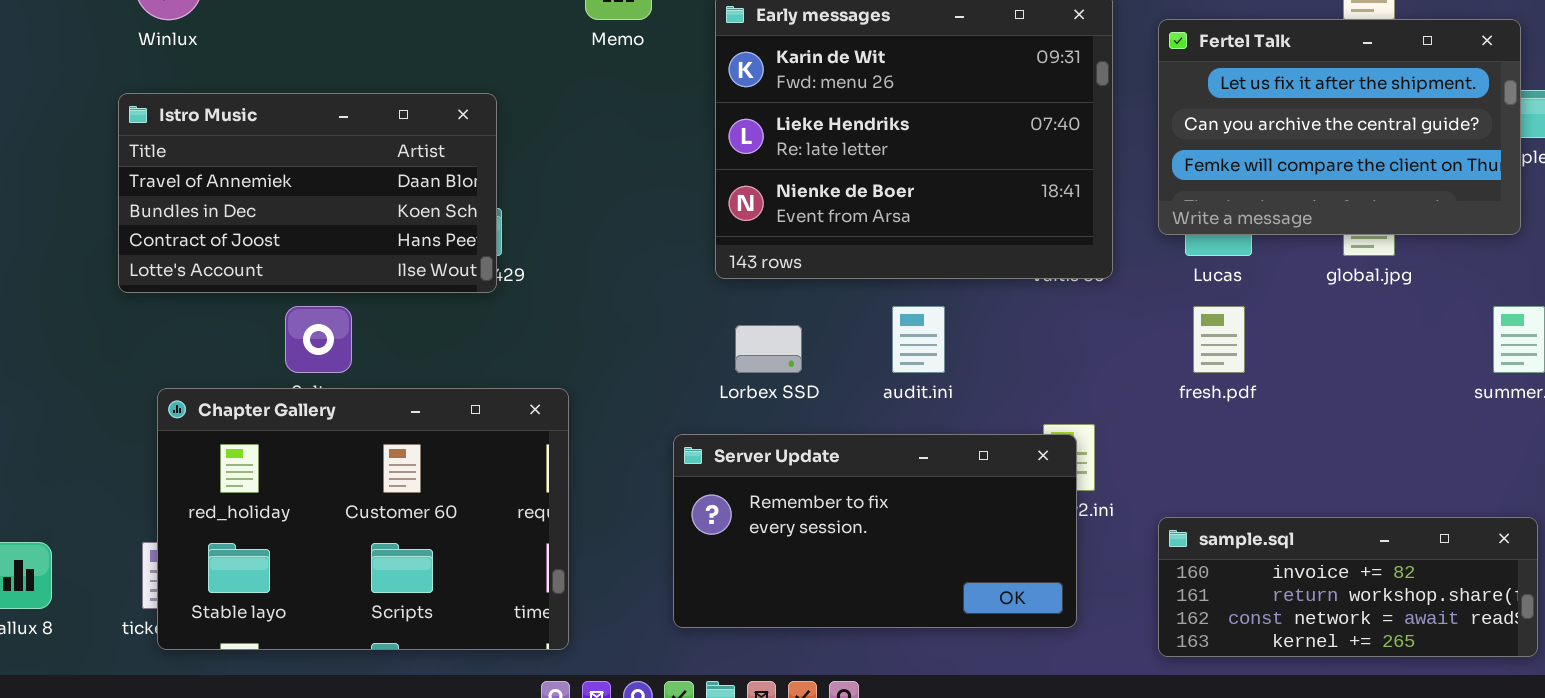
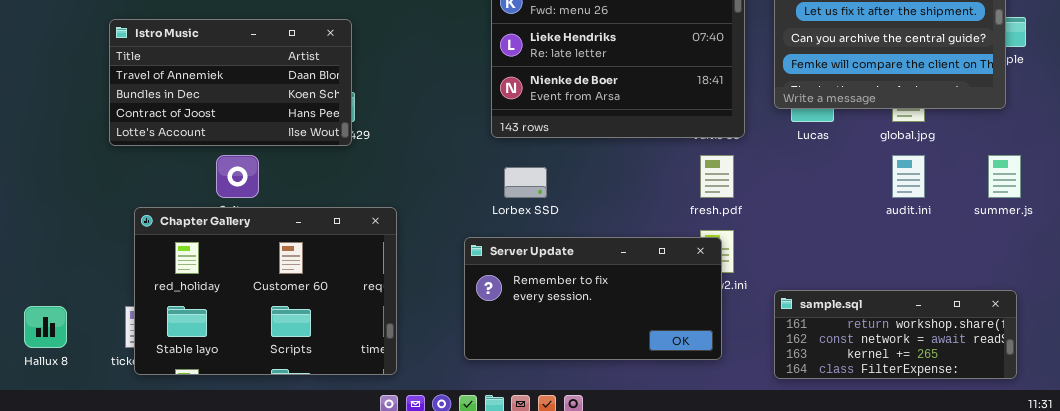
audit.ini: [892,306,945,373] -> [892,155,925,198], moved
fresh.pdf: [1193,306,1245,373] -> [700,155,734,198], moved
sample.sql: [1158,517,1538,657] -> [774,290,1017,379], scrolled down 1 row

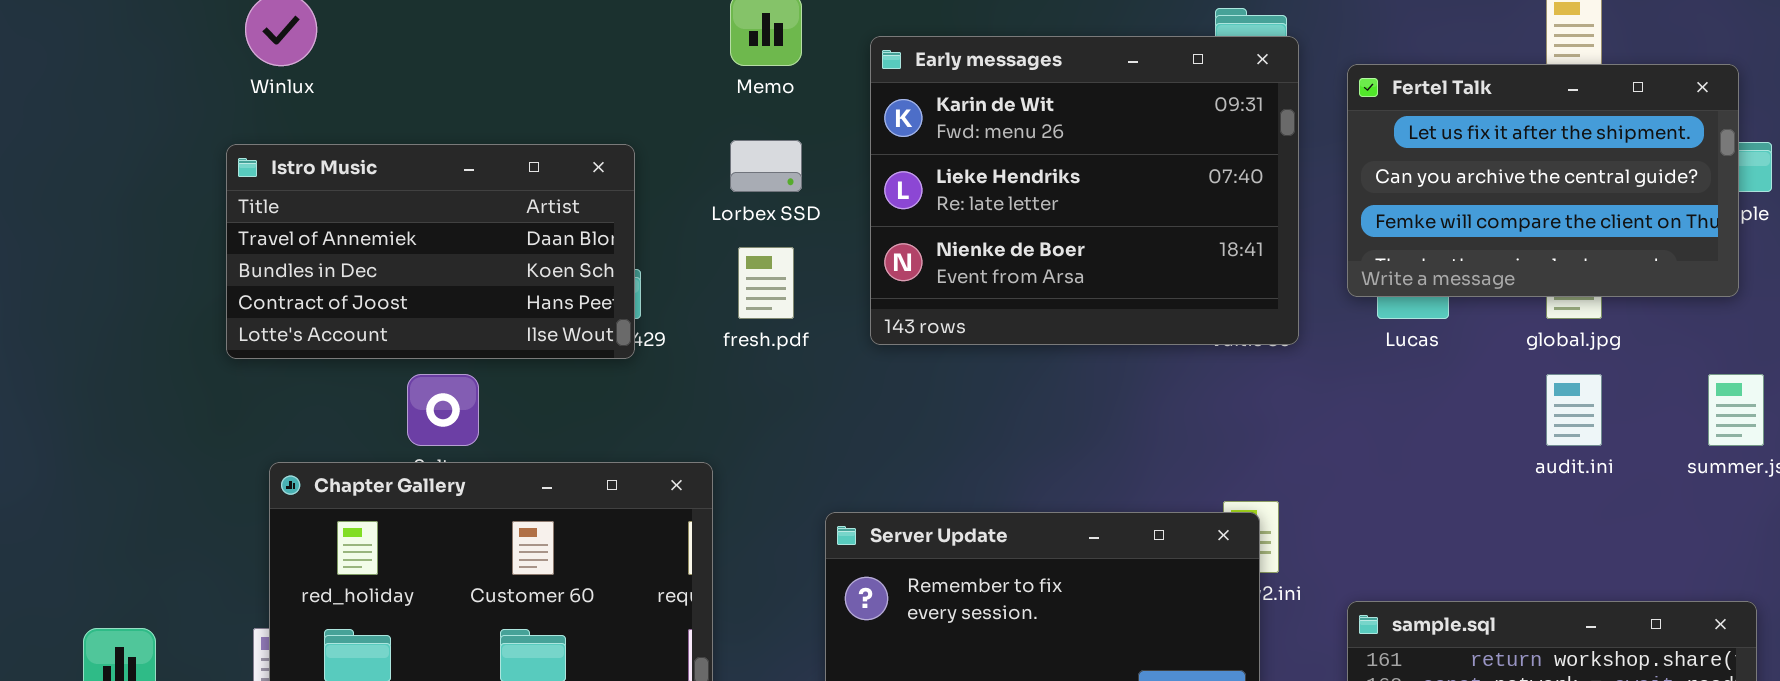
fresh.pdf: [700,155,734,198] -> [738,247,794,319], moved
Lorbex SSD: [504,167,547,198] -> [730,140,802,192], moved

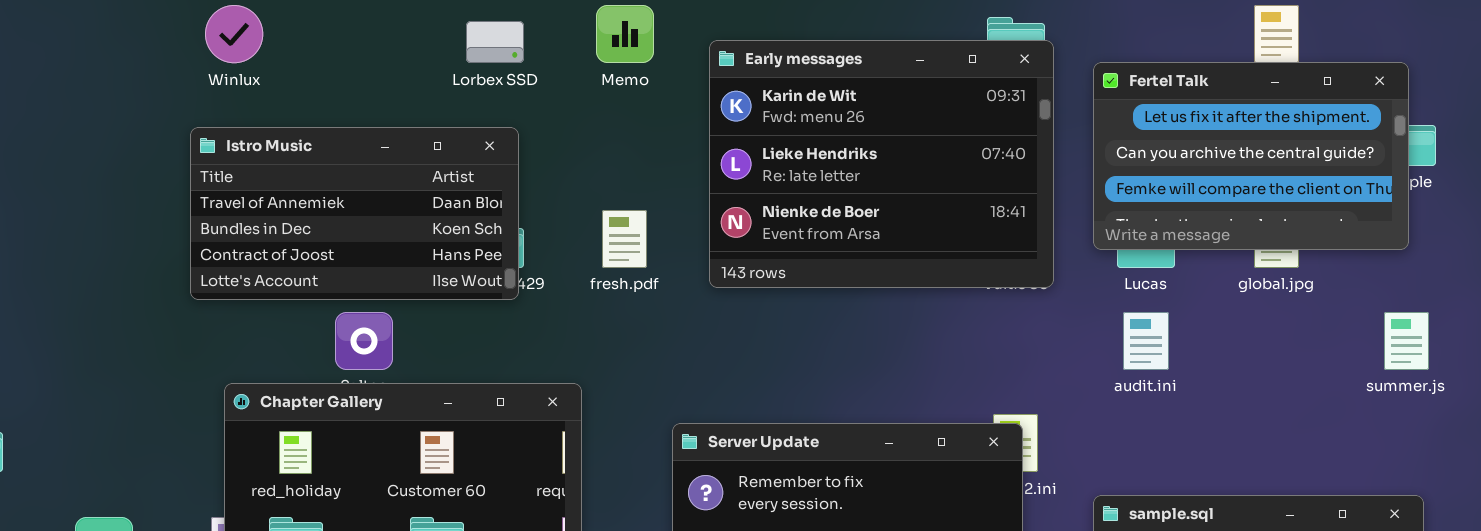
Lorbex SSD: [730,140,802,192] -> [466,21,524,63], moved
audit.ini: [1546,374,1602,446] -> [1123,312,1169,370], moved

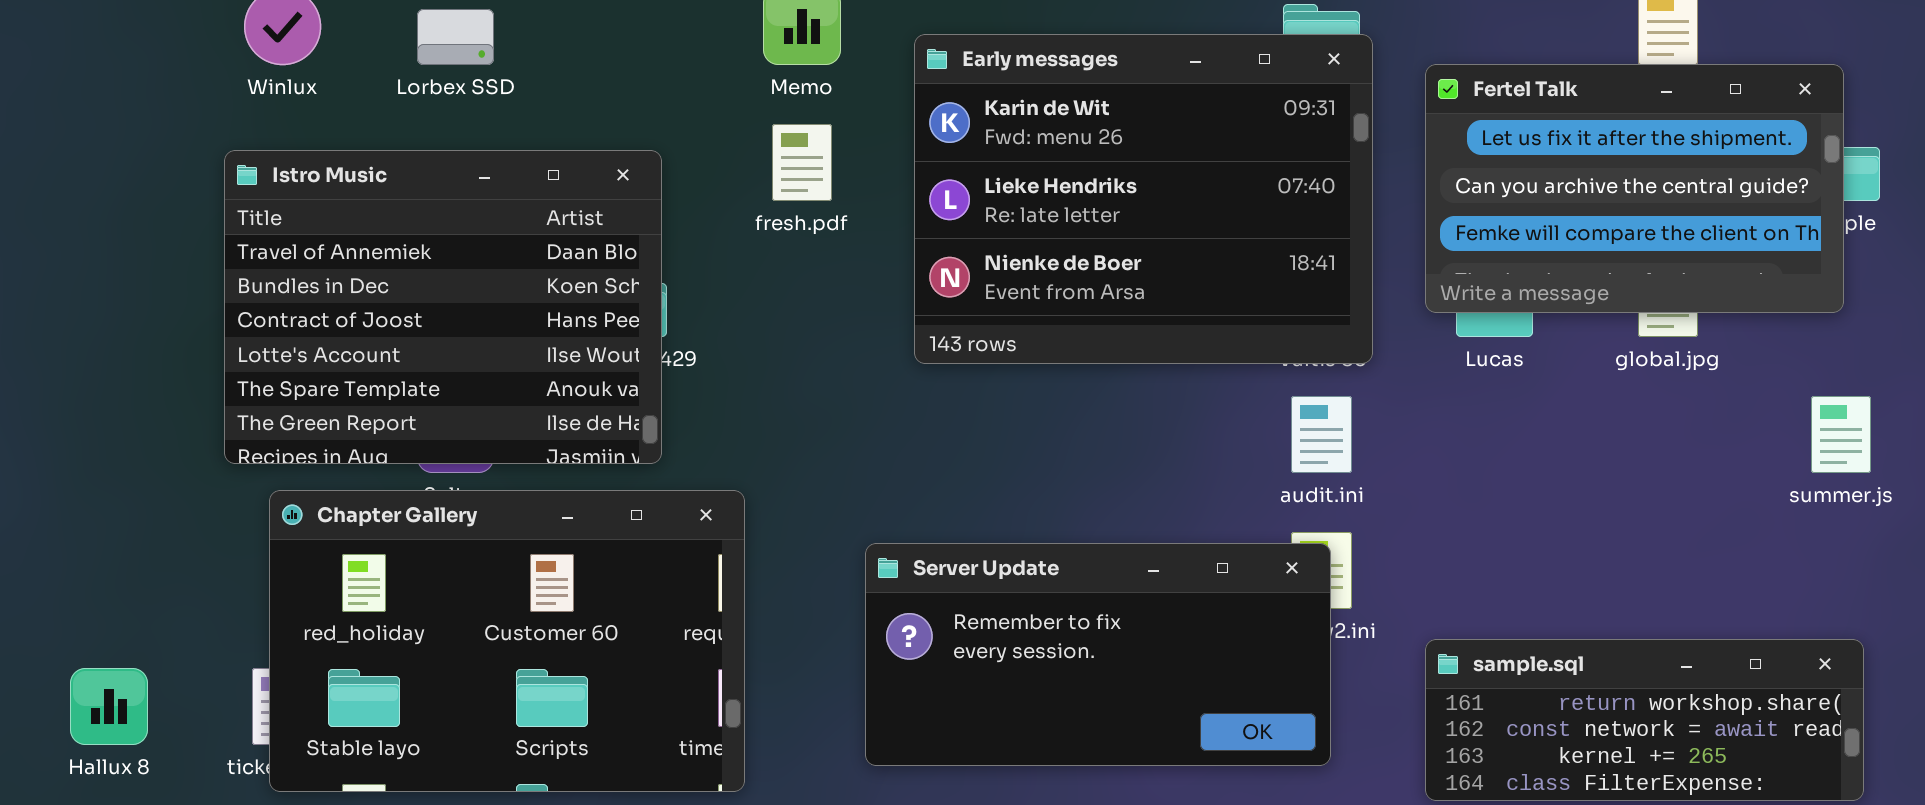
Lorbex SSD: [466,21,524,63] -> [417,9,494,65], moved
Istro Music: [190,127,519,300] -> [224,150,662,464], resized
fresh.pdf: [602,210,647,268] -> [772,124,832,201], moved
audit.ini: [1123,312,1169,370] -> [1291,396,1352,473], moved

